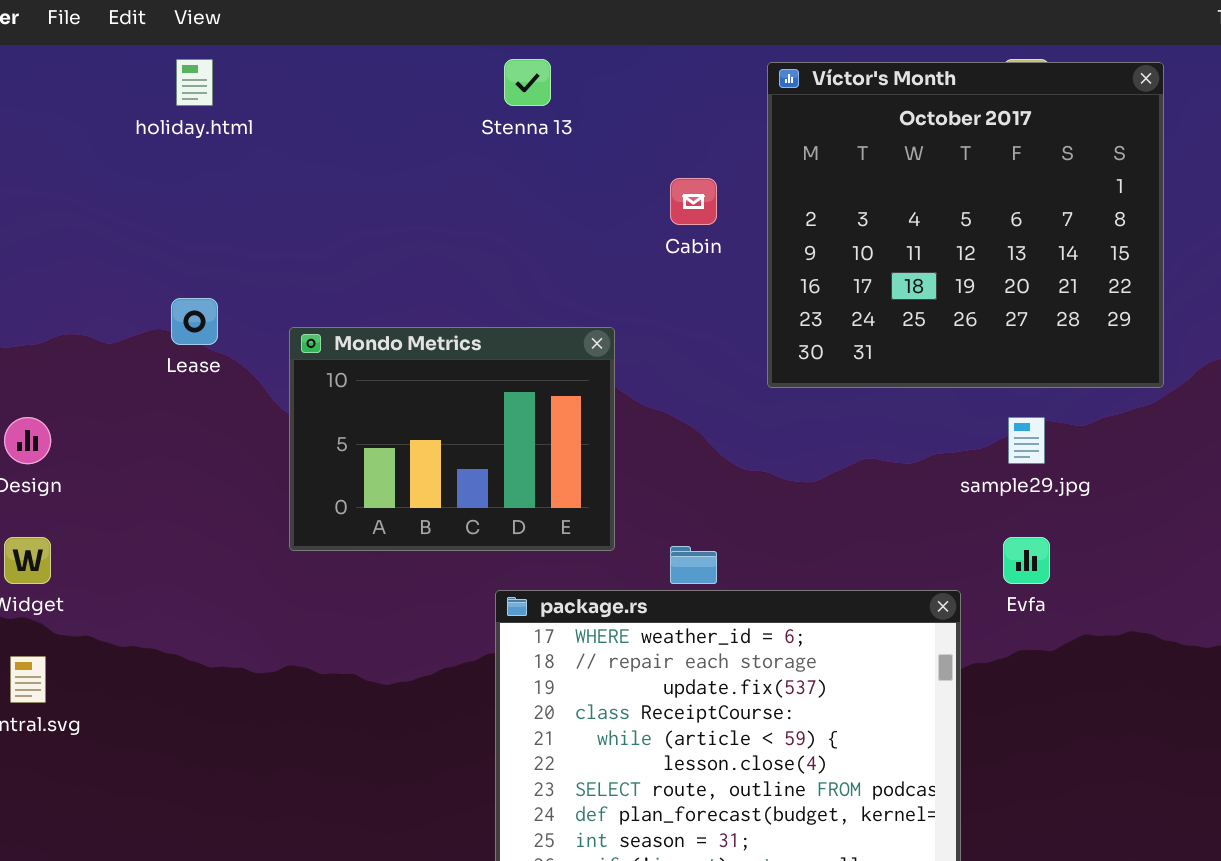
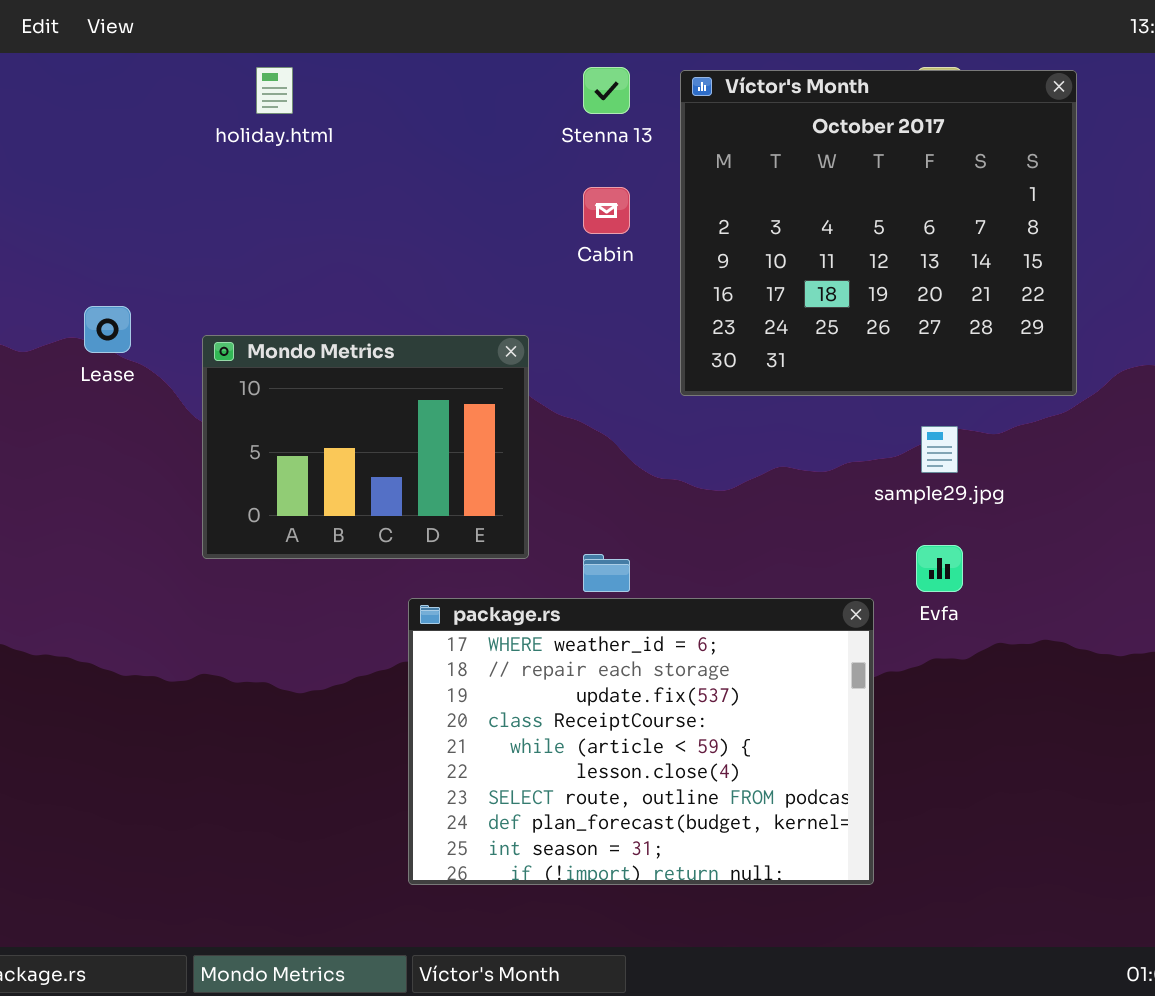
holiday.html: [176,59,213,106] -> [256,67,293,114], moved
Stenna 13: [504,59,551,106] -> [583,67,630,114], moved

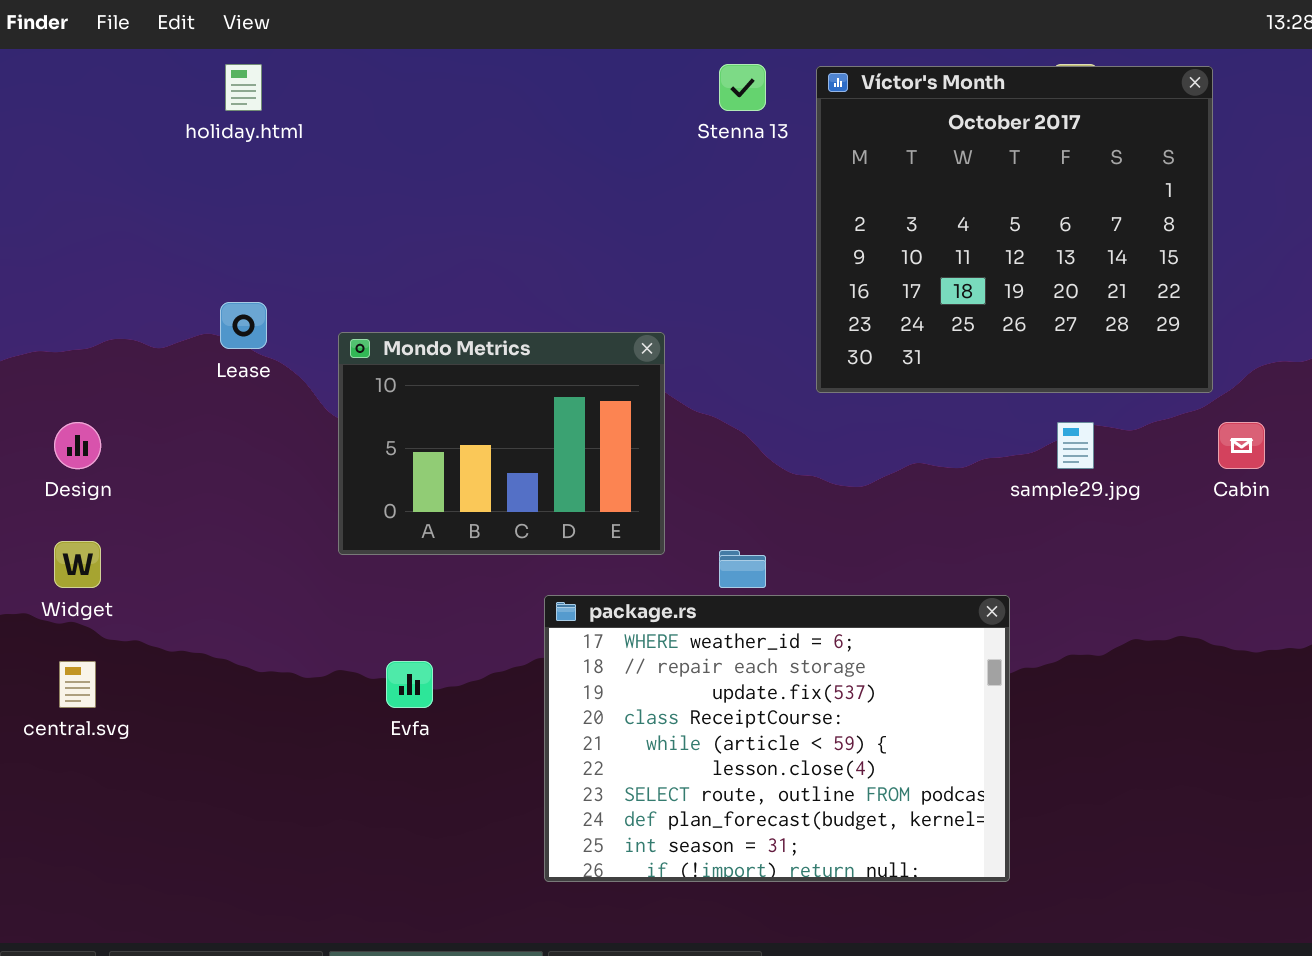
holiday.html: [256,67,293,114] -> [225,64,262,111], moved
Cabin: [583,187,630,234] -> [1218,422,1265,469], moved
Evfa: [916,545,963,592] -> [386,661,433,708], moved

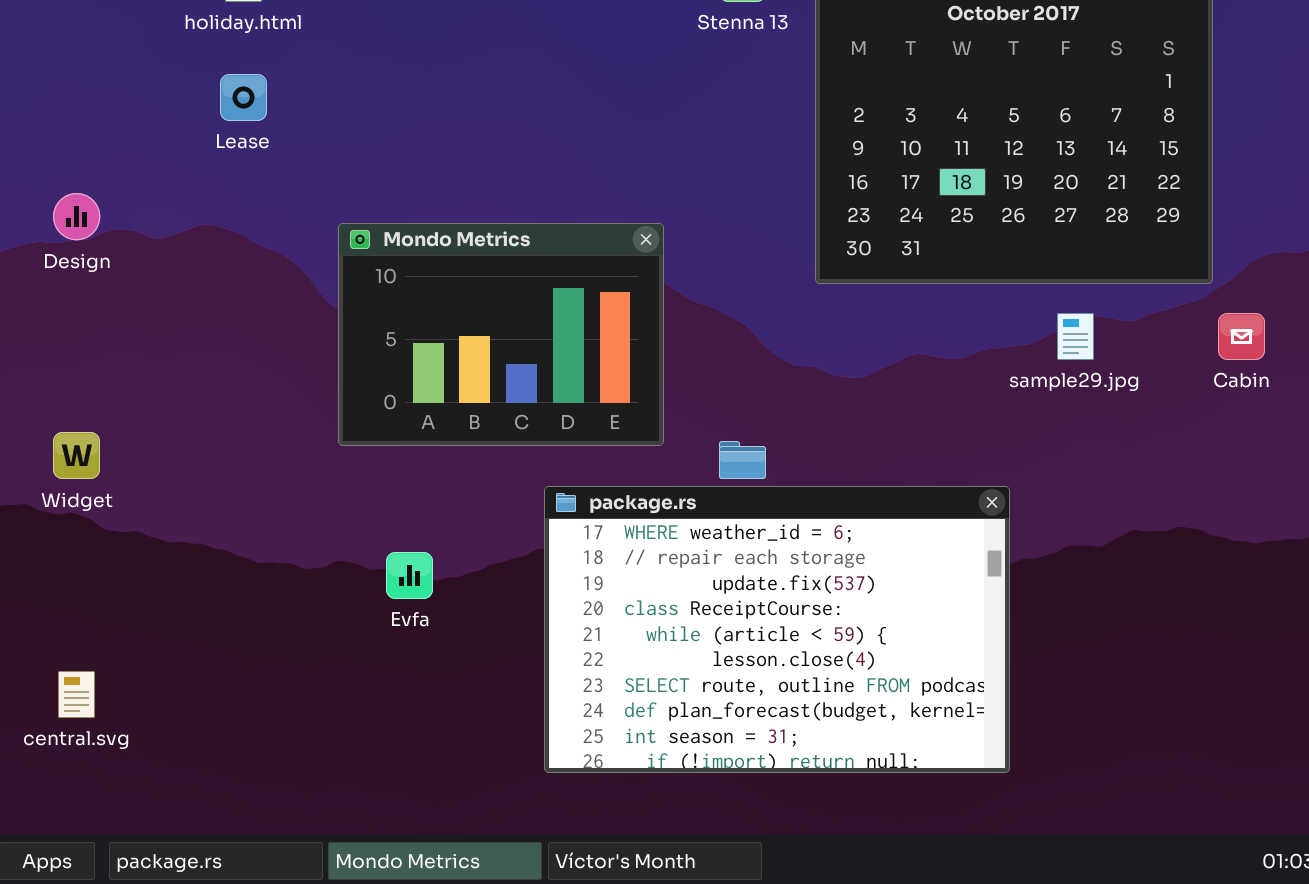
Lease: [220,302,267,349] -> [220,74,267,121], moved
Design: [54,422,101,469] -> [53,193,100,240], moved
central.svg: [59,661,96,708] -> [58,671,95,718], moved

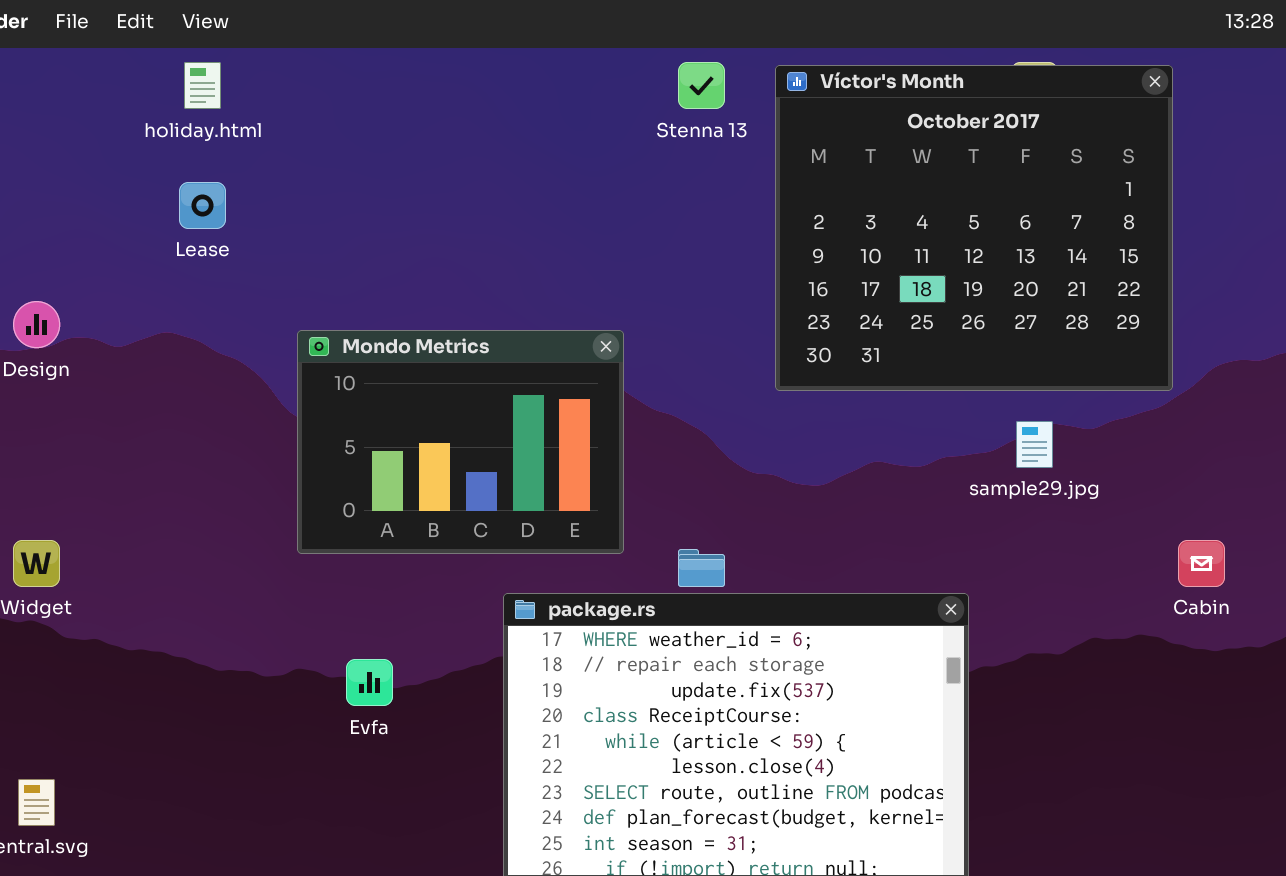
Cabin: [1218,313,1265,360] -> [1178,540,1225,587], moved

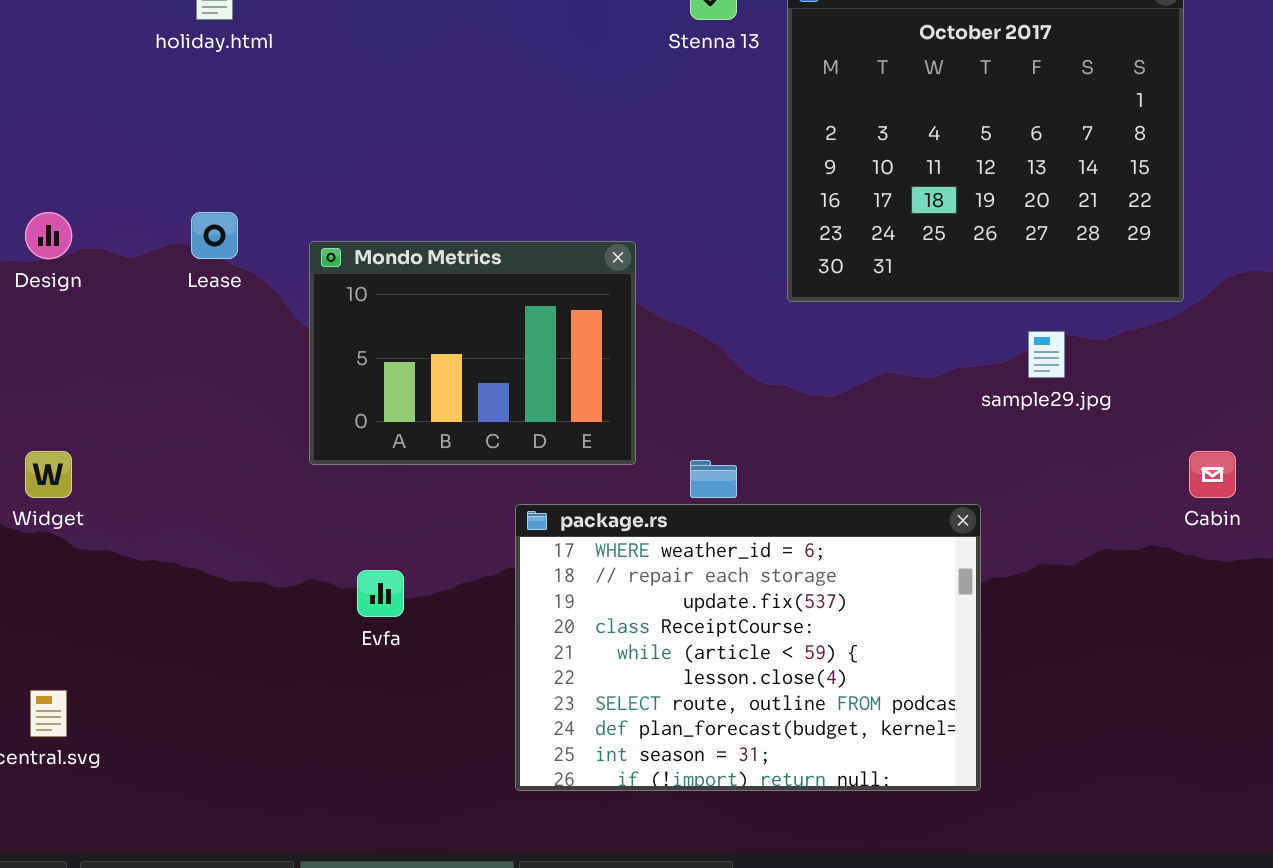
Lease: [179,182,226,229] -> [191,212,238,259], moved

